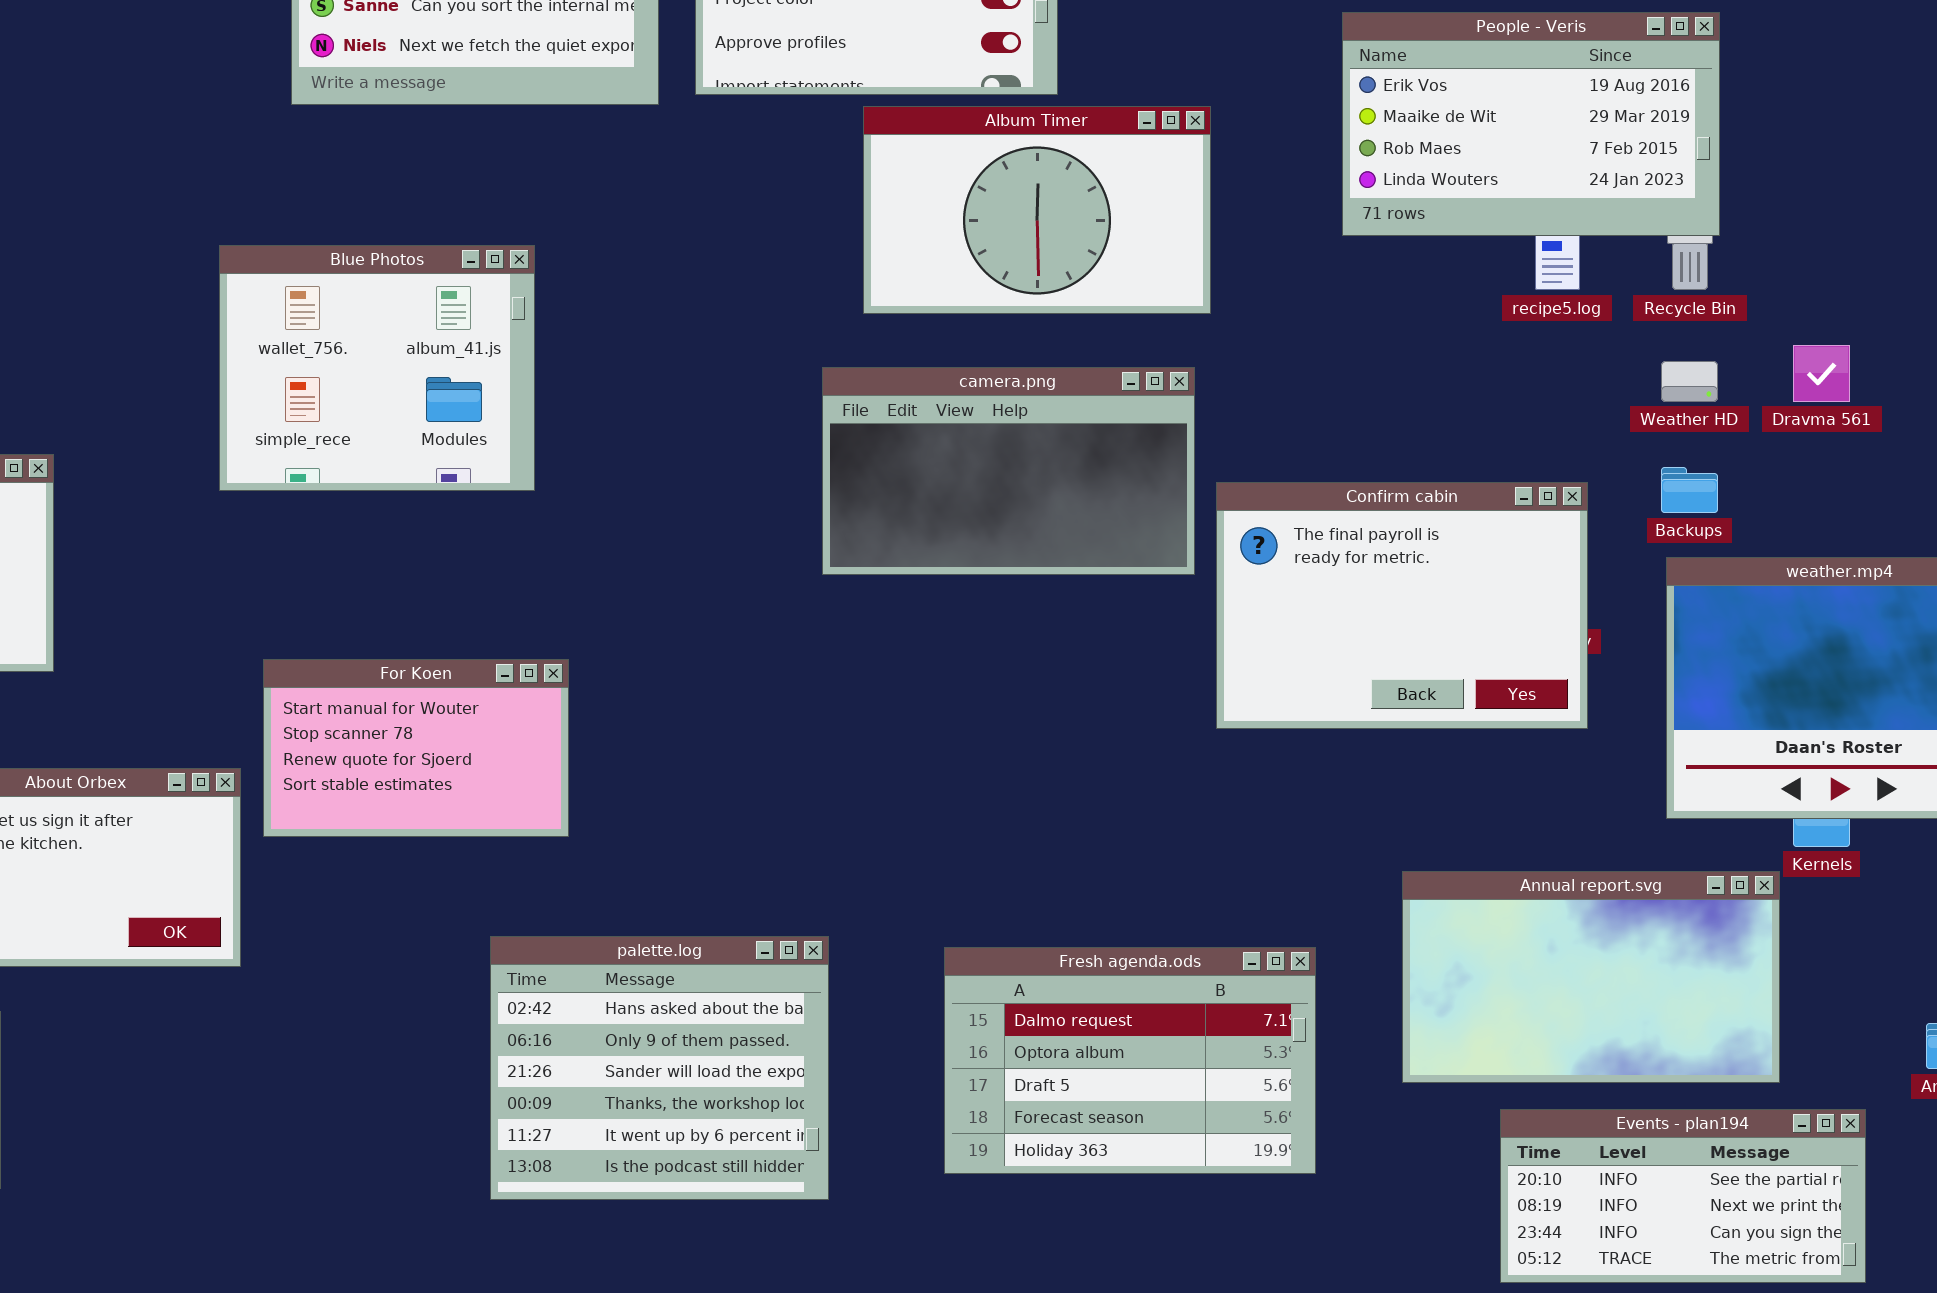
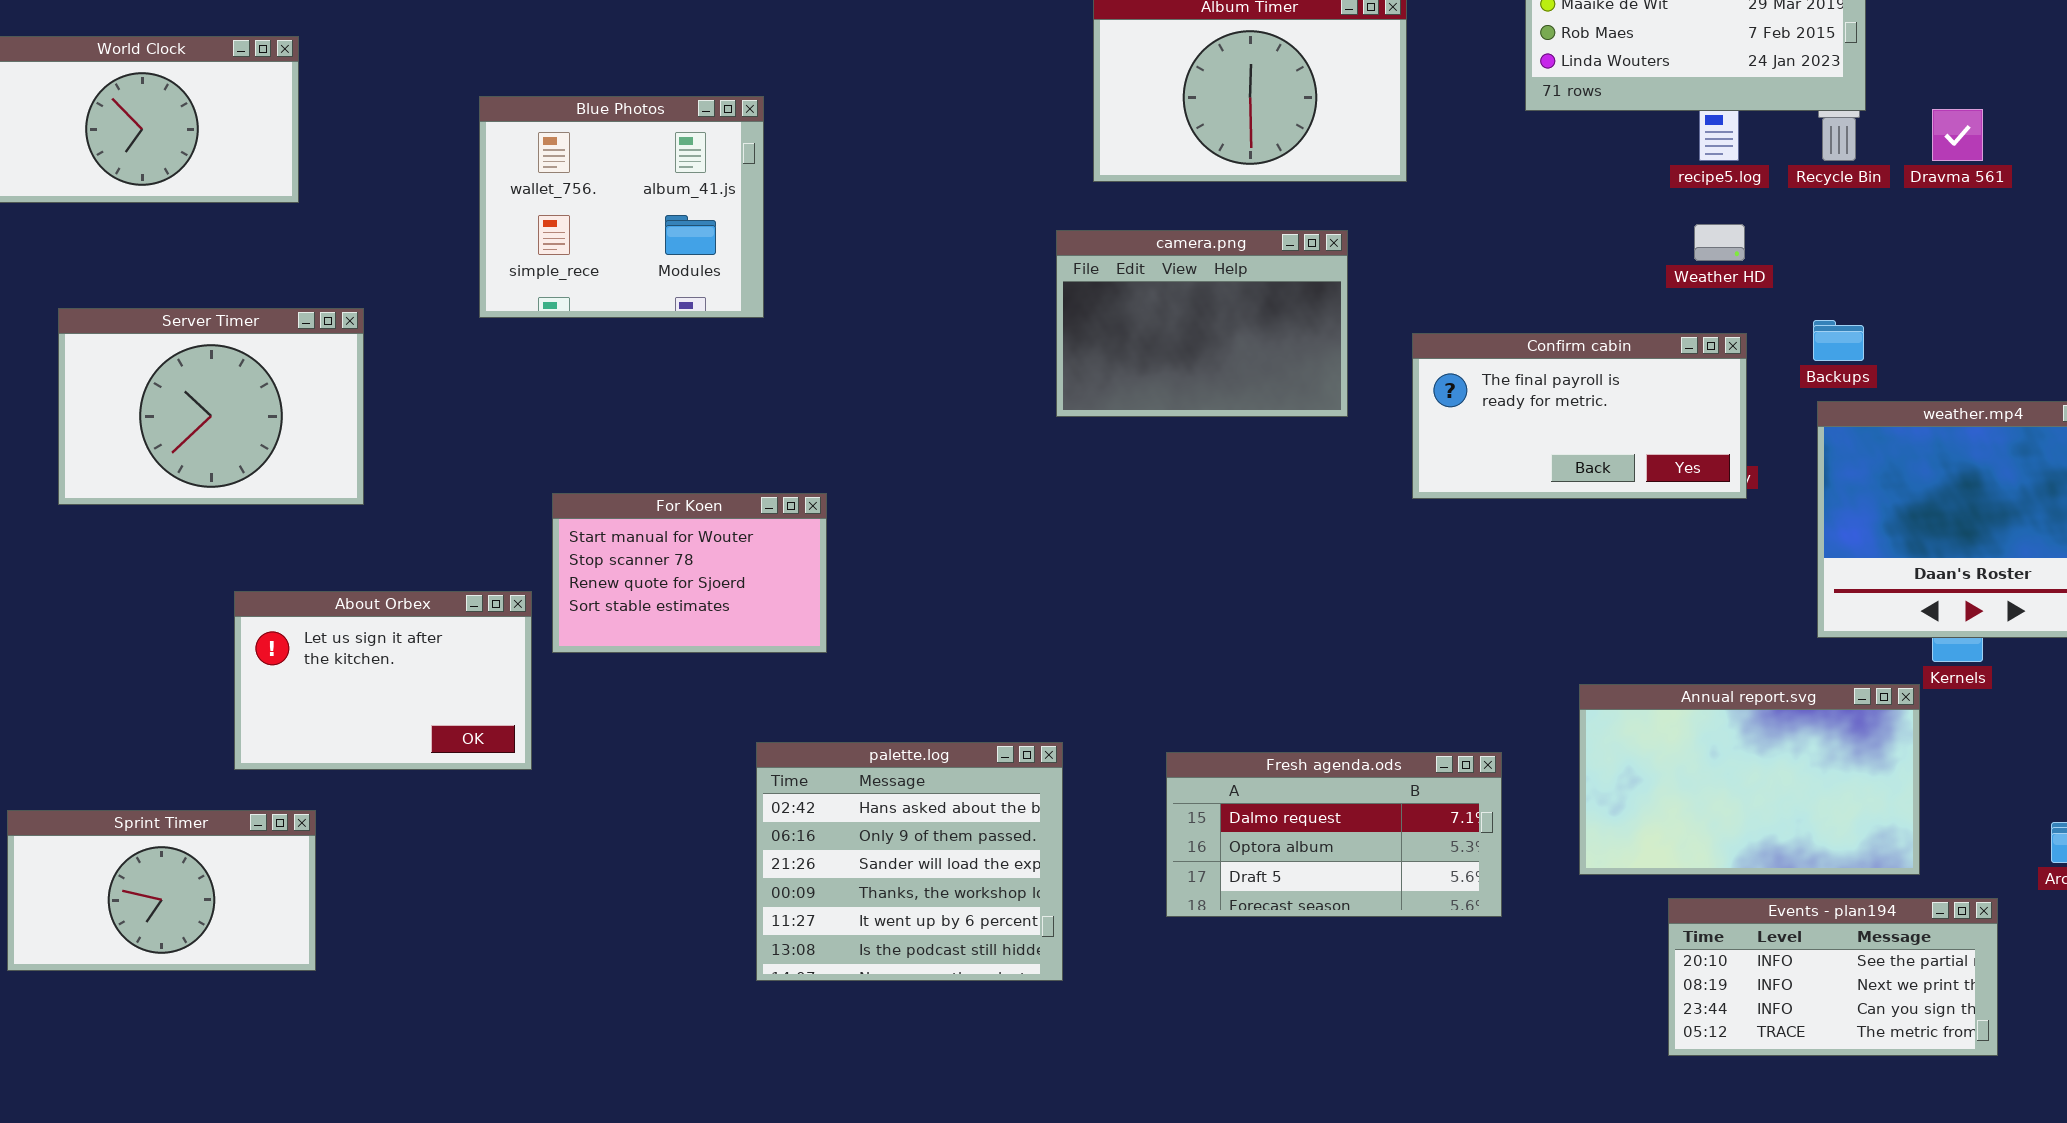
Blue Photos: [219,245,535,491] -> [479,96,764,318], moved
Dravma 561: [1793,345,1850,402] -> [1932,109,1983,161], moved
Weather HD: [1661,361,1718,402] -> [1694,224,1745,261], moved
camera.png: [822,367,1195,575] -> [1056,230,1348,417], resized
Confirm cabin: [1216,482,1588,729] -> [1412,333,1747,499], resized
Fresh agenda.ods: [944,947,1316,1174] -> [1166,752,1502,917], resized

